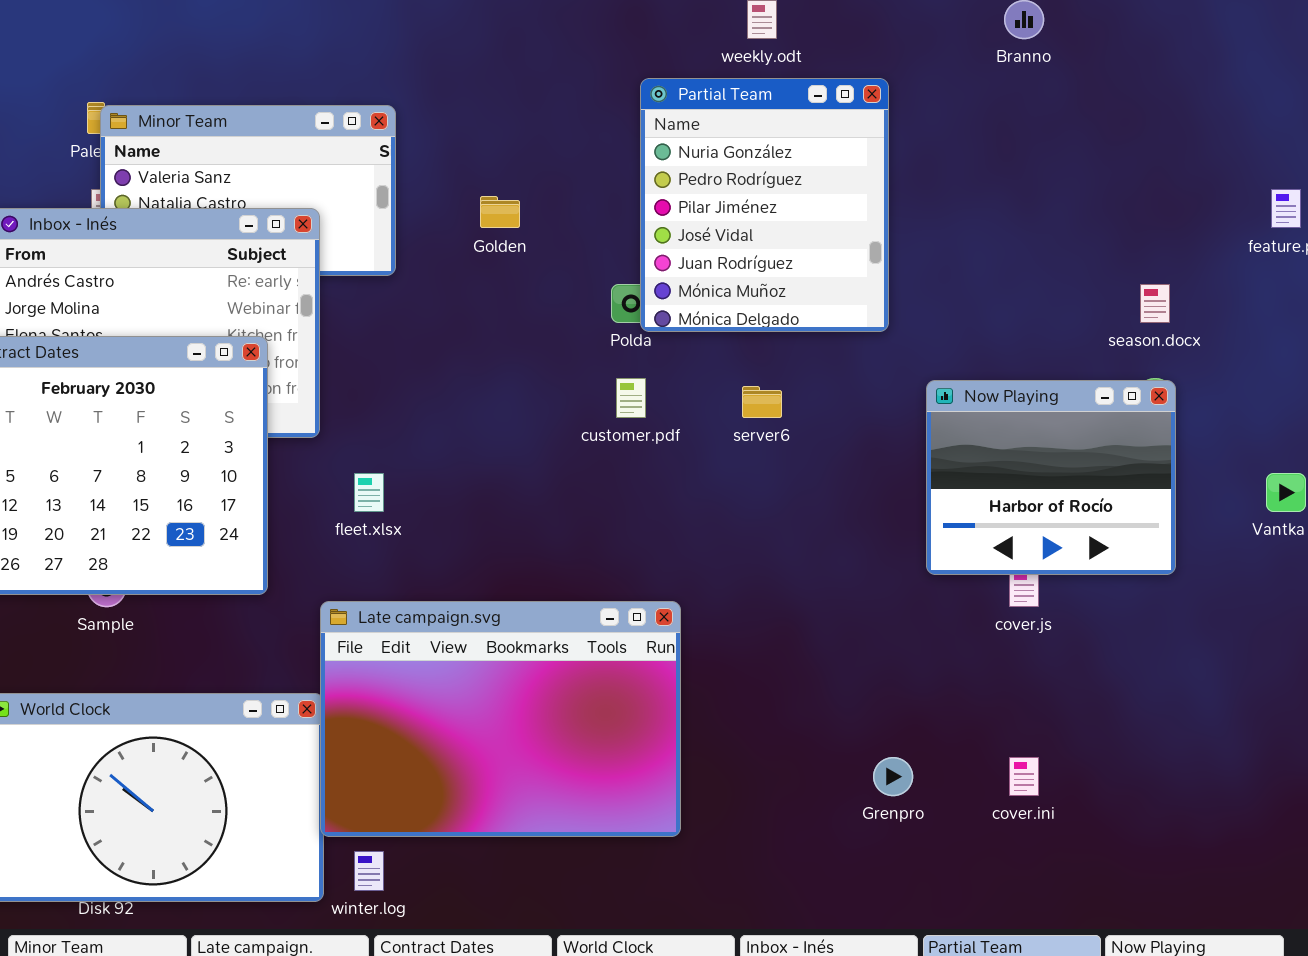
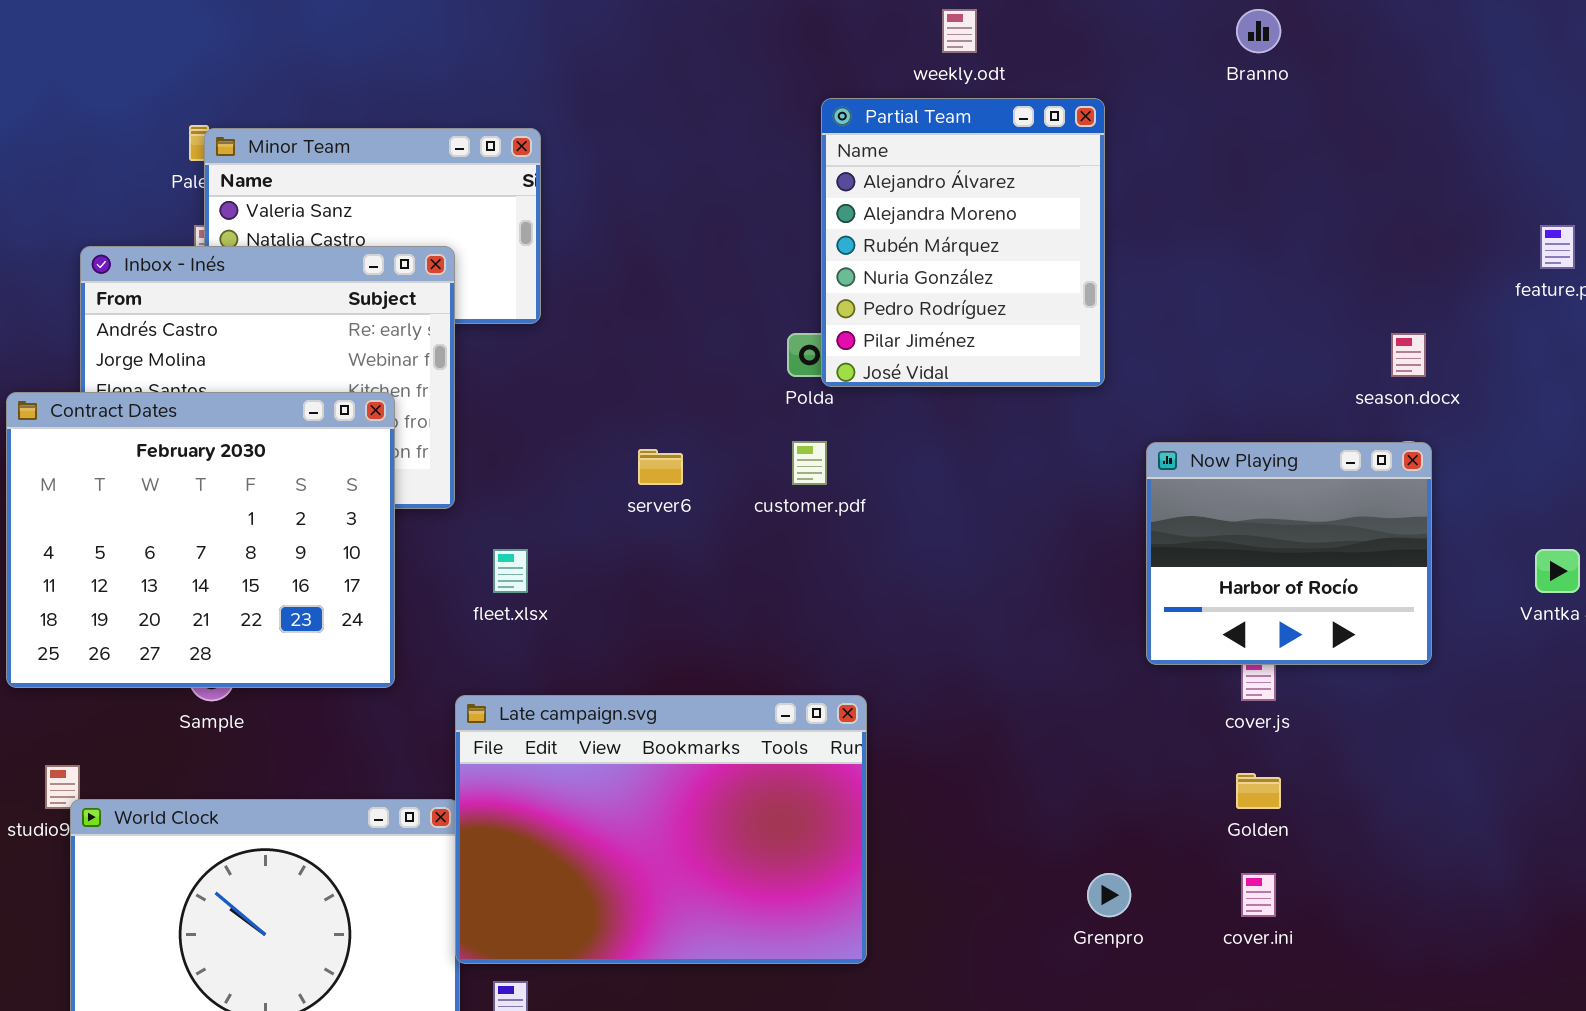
Partial Team: [640,78,889,332] -> [821,98,1105,387], scrolled up 3 rows
Golden: [480,196,520,228] -> [1236,773,1281,809], moved
server6: [742,386,782,418] -> [638,449,683,485], moved

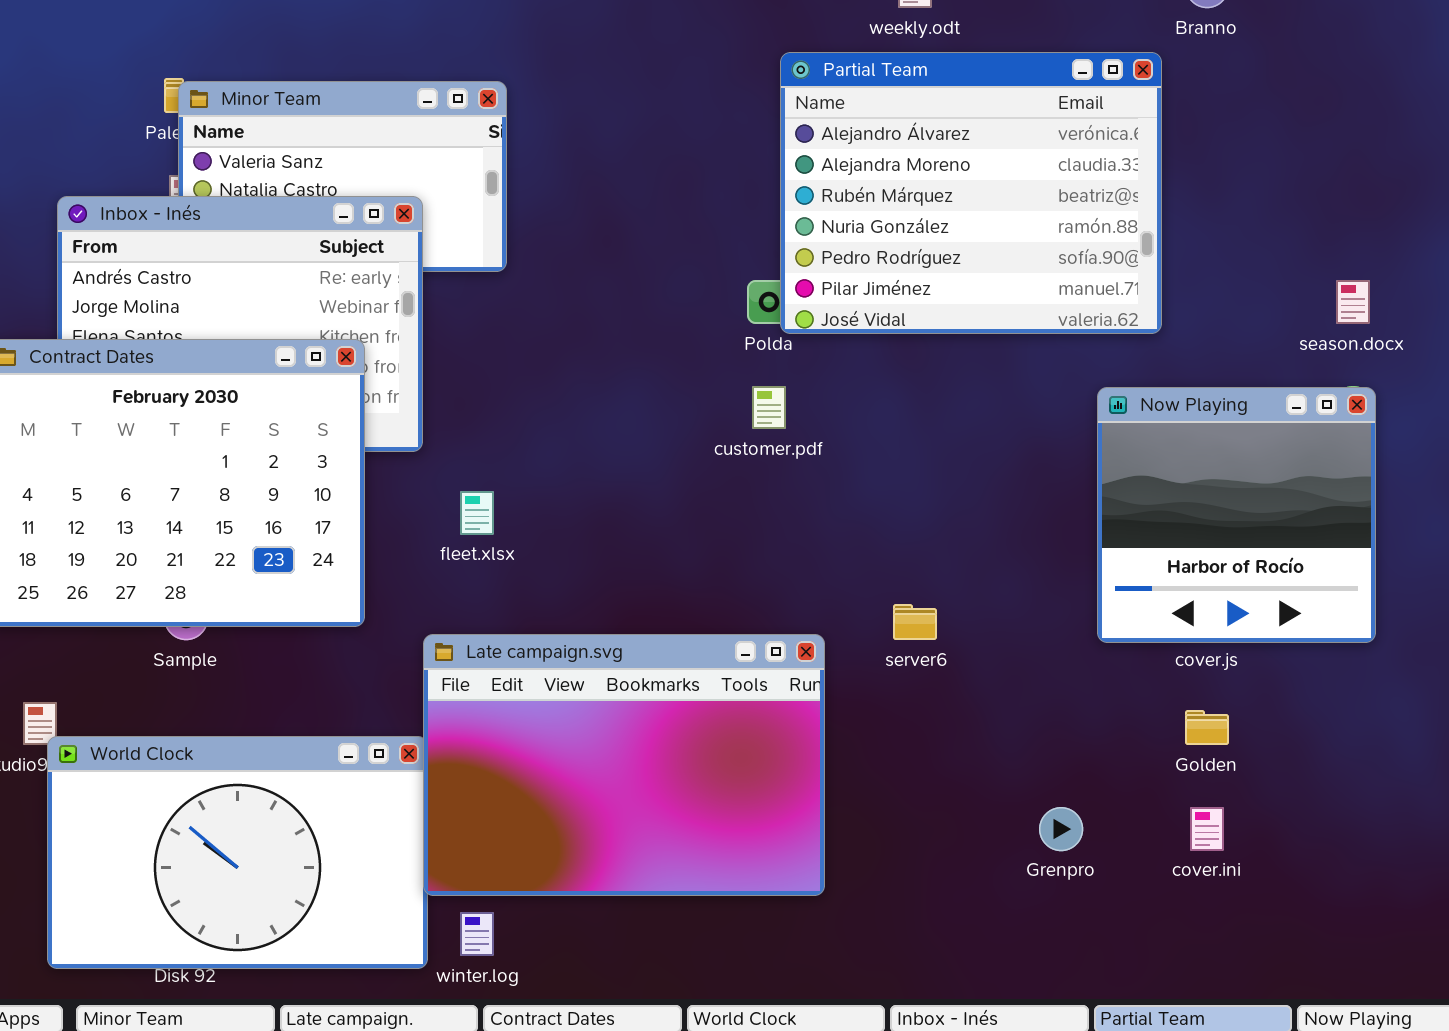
Partial Team: [821,98,1105,387] -> [780,52,1162,334], resized
Now Playing: [1146,442,1432,665] -> [1097,387,1376,643], resized
server6: [638,449,683,485] -> [893,604,937,640], moved

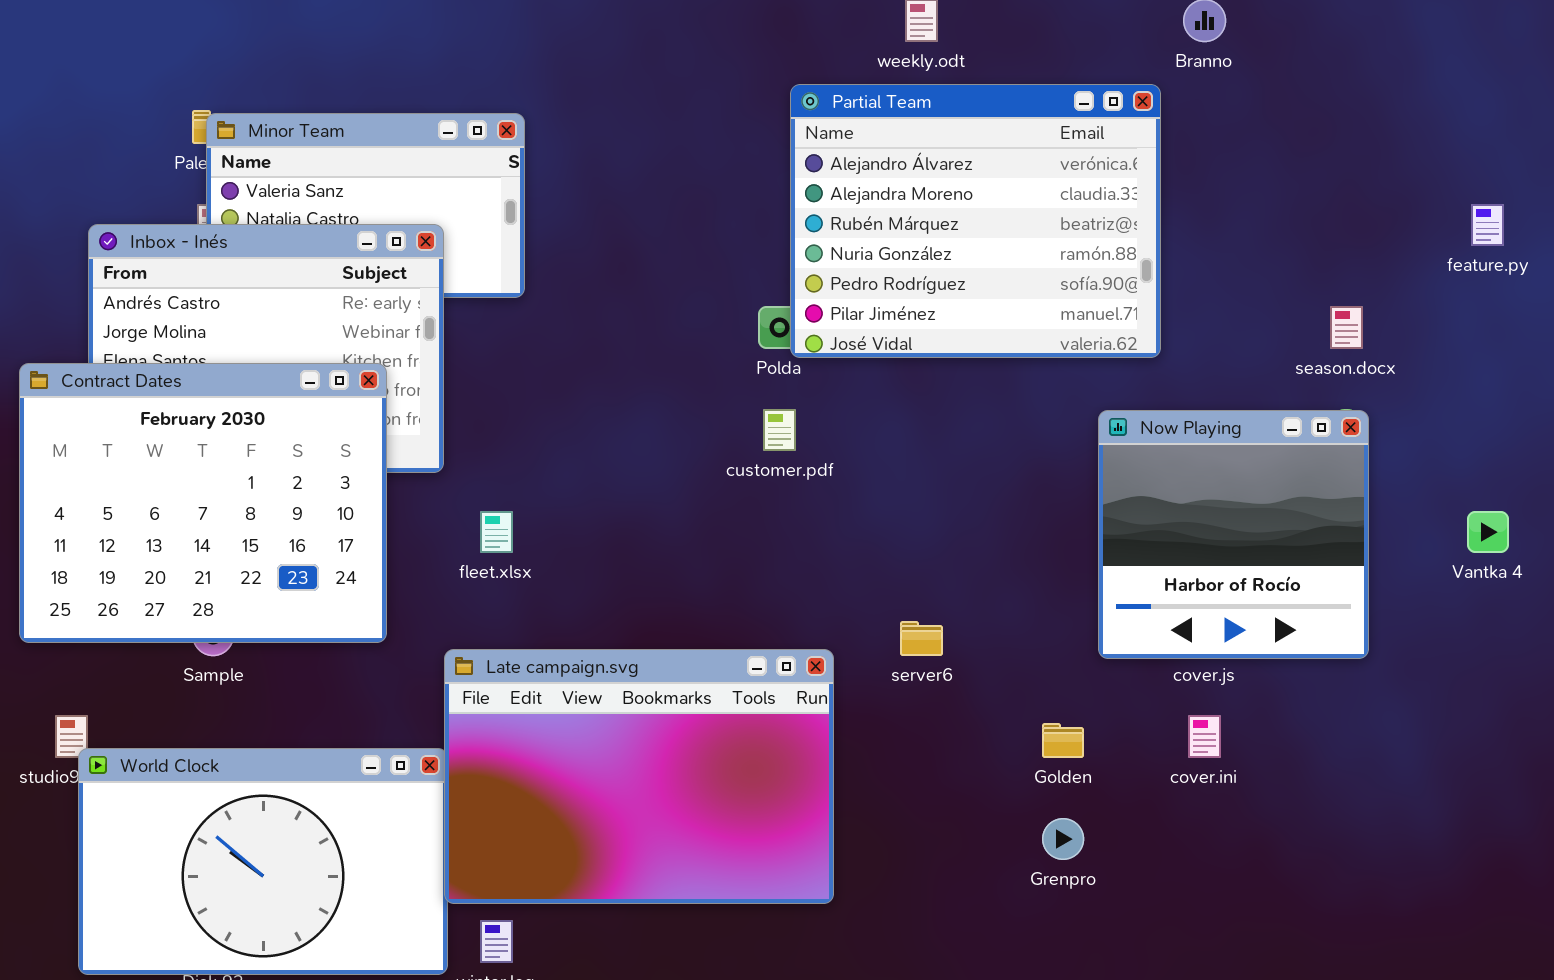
Golden: [1185,710,1229,745] -> [1042,723,1084,758], moved
cover.ini: [1190,807,1224,851] -> [1188,715,1221,758], moved

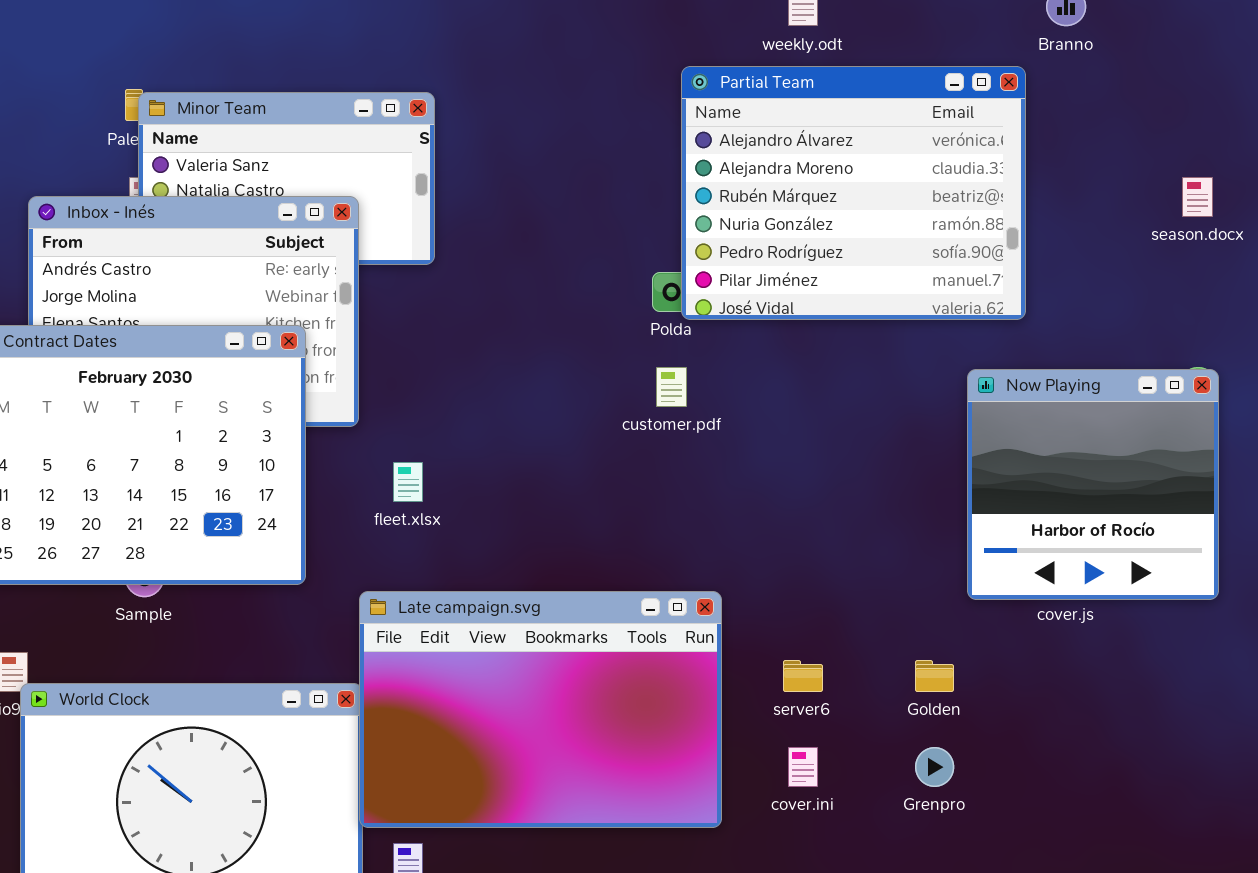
season.docx: [1330,306,1363,349] -> [1182,177,1213,217], moved
server6: [900,621,943,656] -> [783,660,823,692], moved
cover.ini: [1188,715,1221,758] -> [788,747,818,787], moved

